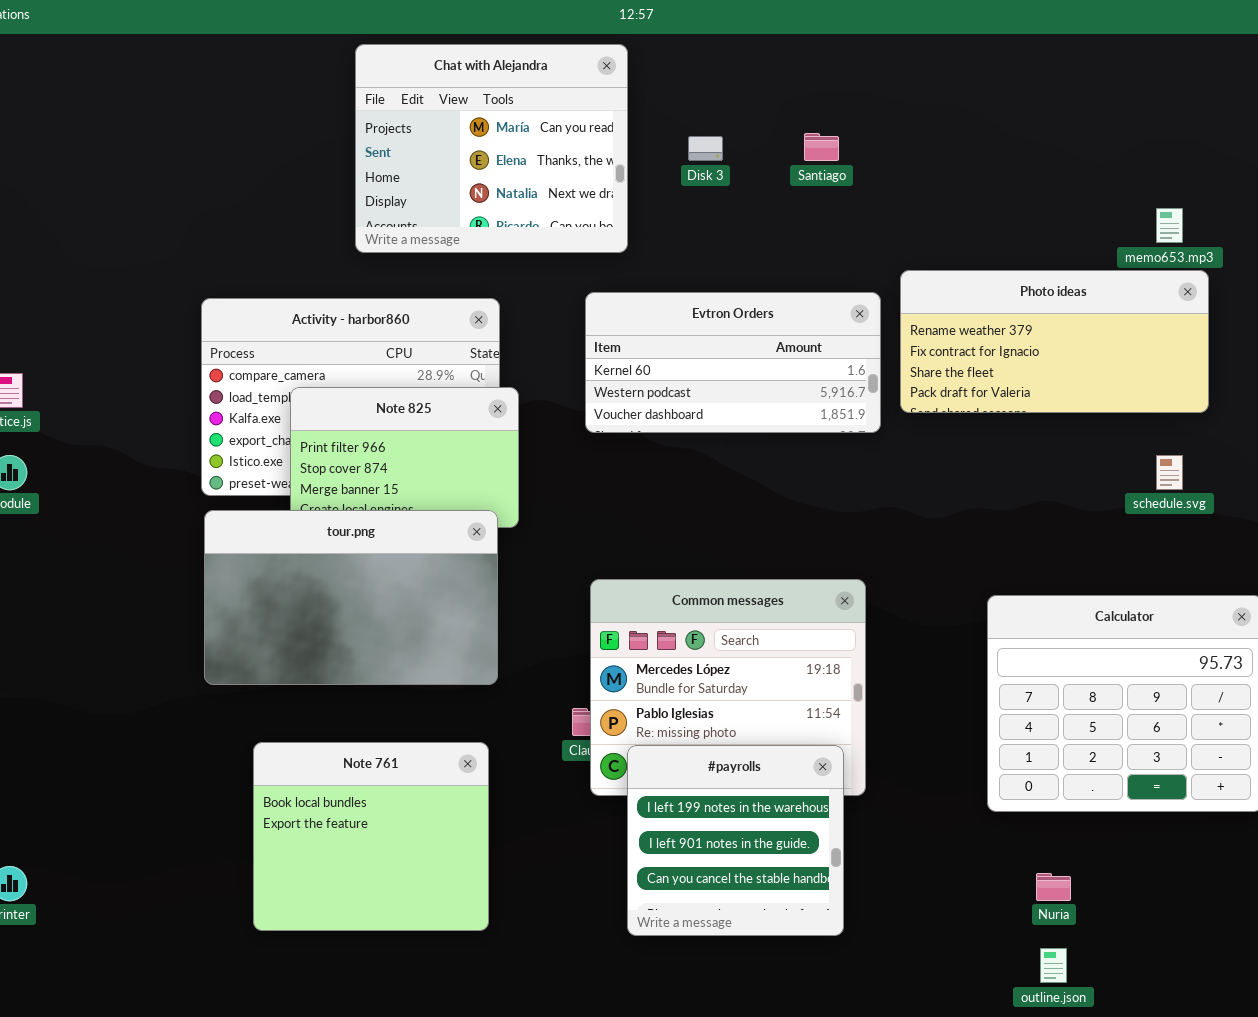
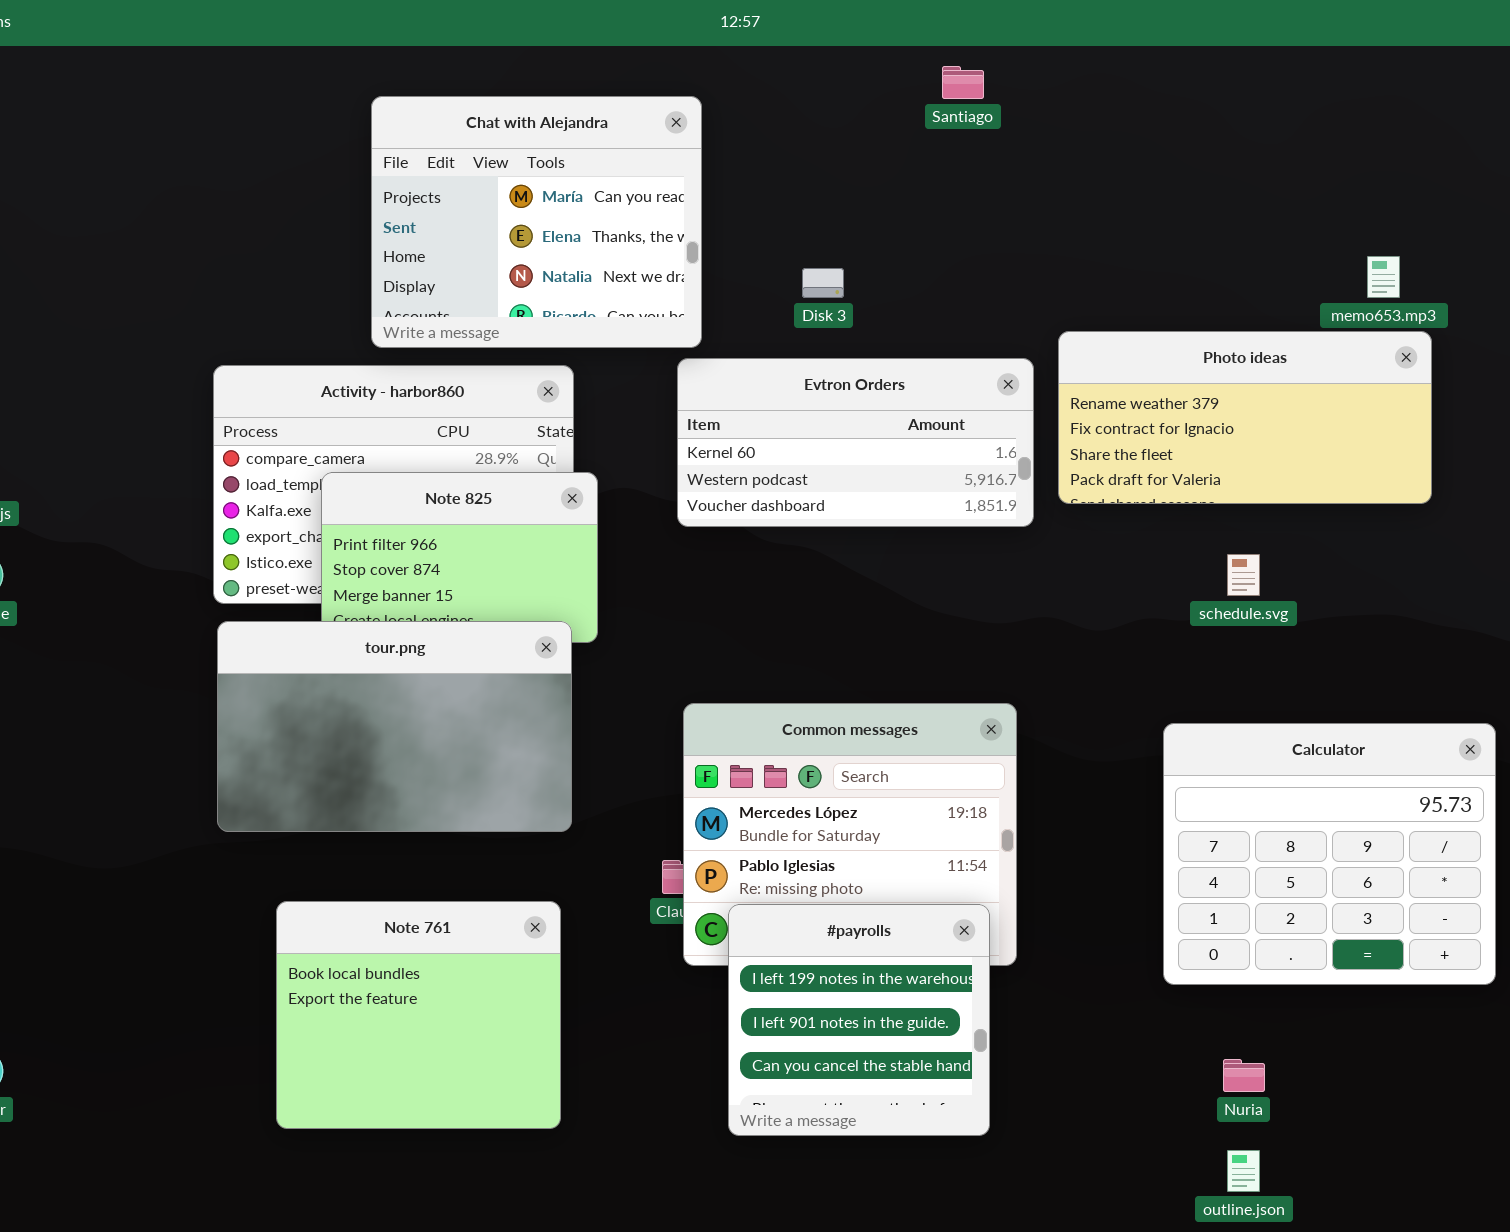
Chat with Alejandra: [355,44,628,253] -> [371,96,702,348], moved
Santiago: [804,133,839,161] -> [942,66,984,99], moved
Disk 3: [688,136,723,161] -> [802,268,844,298], moved
schedule.svg: [1156,455,1183,490] -> [1227,554,1260,596], moved

